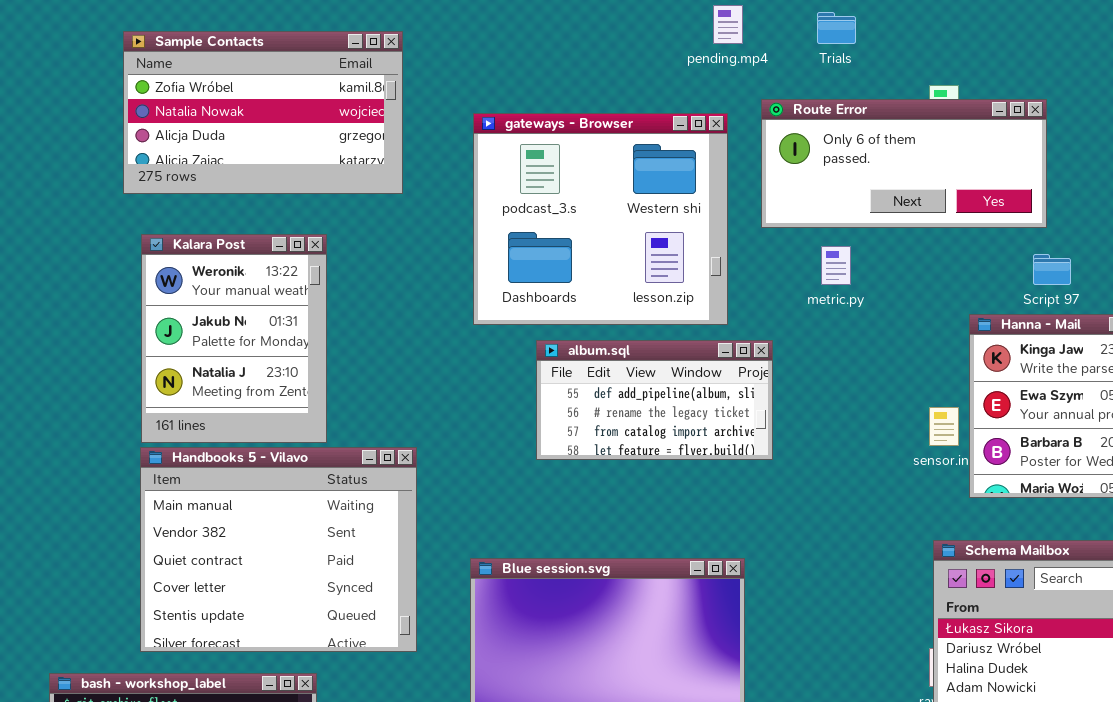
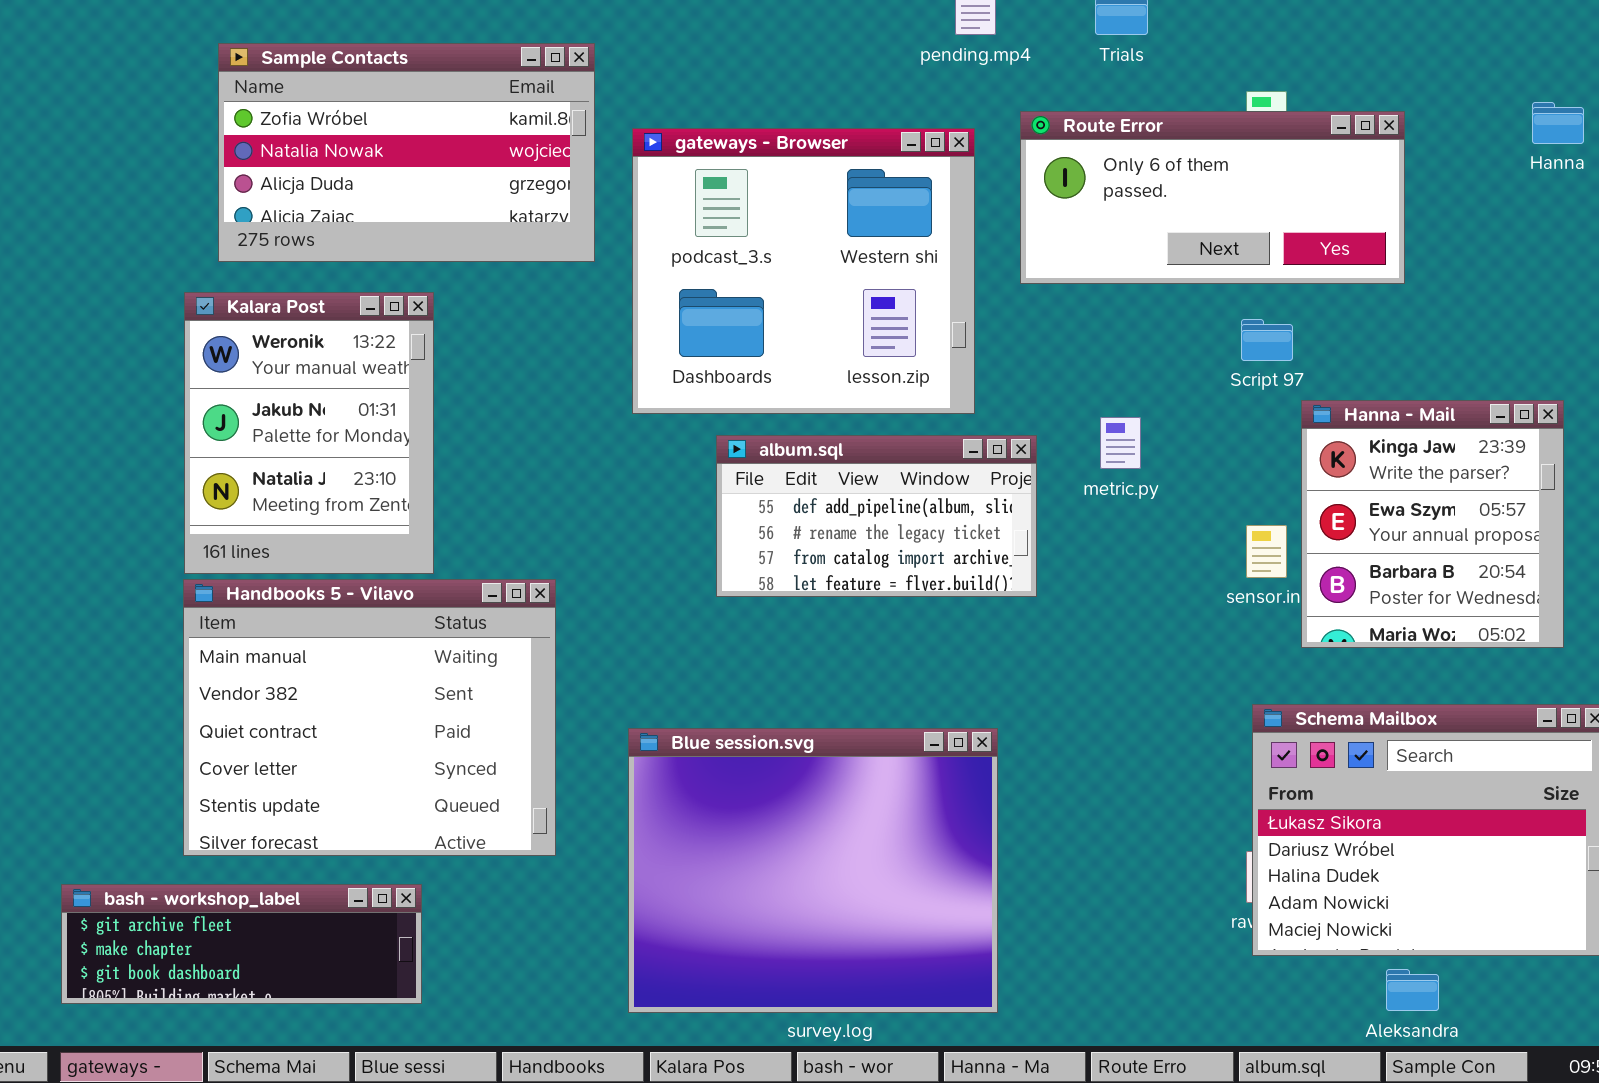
Sample Contacts: [123,31,403,194] -> [218,43,595,262], moved
metric.py: [821,246,851,285] -> [1100,417,1141,469], moved
Script 97: [1033,254,1071,285] -> [1241,319,1293,361], moved

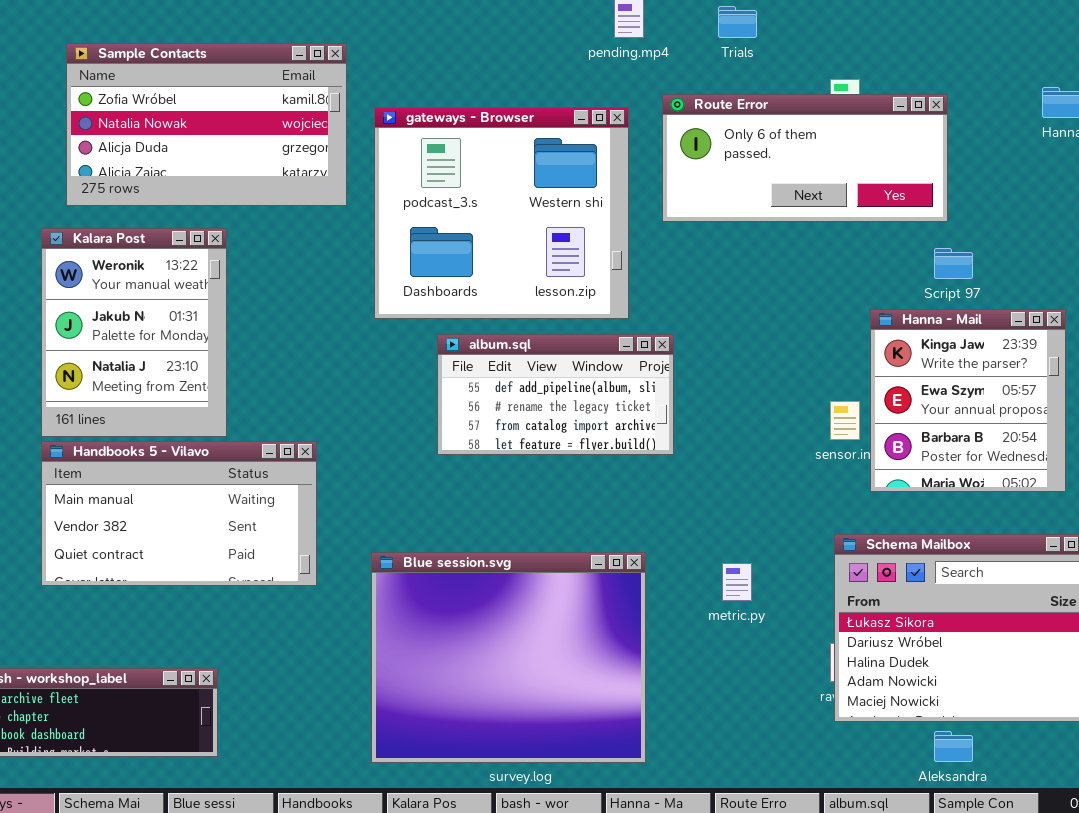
Script 97: [1241,319,1293,361] -> [934,248,973,279], moved
metric.py: [1100,417,1141,469] -> [722,563,752,601], moved
Handbooks 5 - Vilavo: [183,579,556,856] -> [41,441,317,586], resized

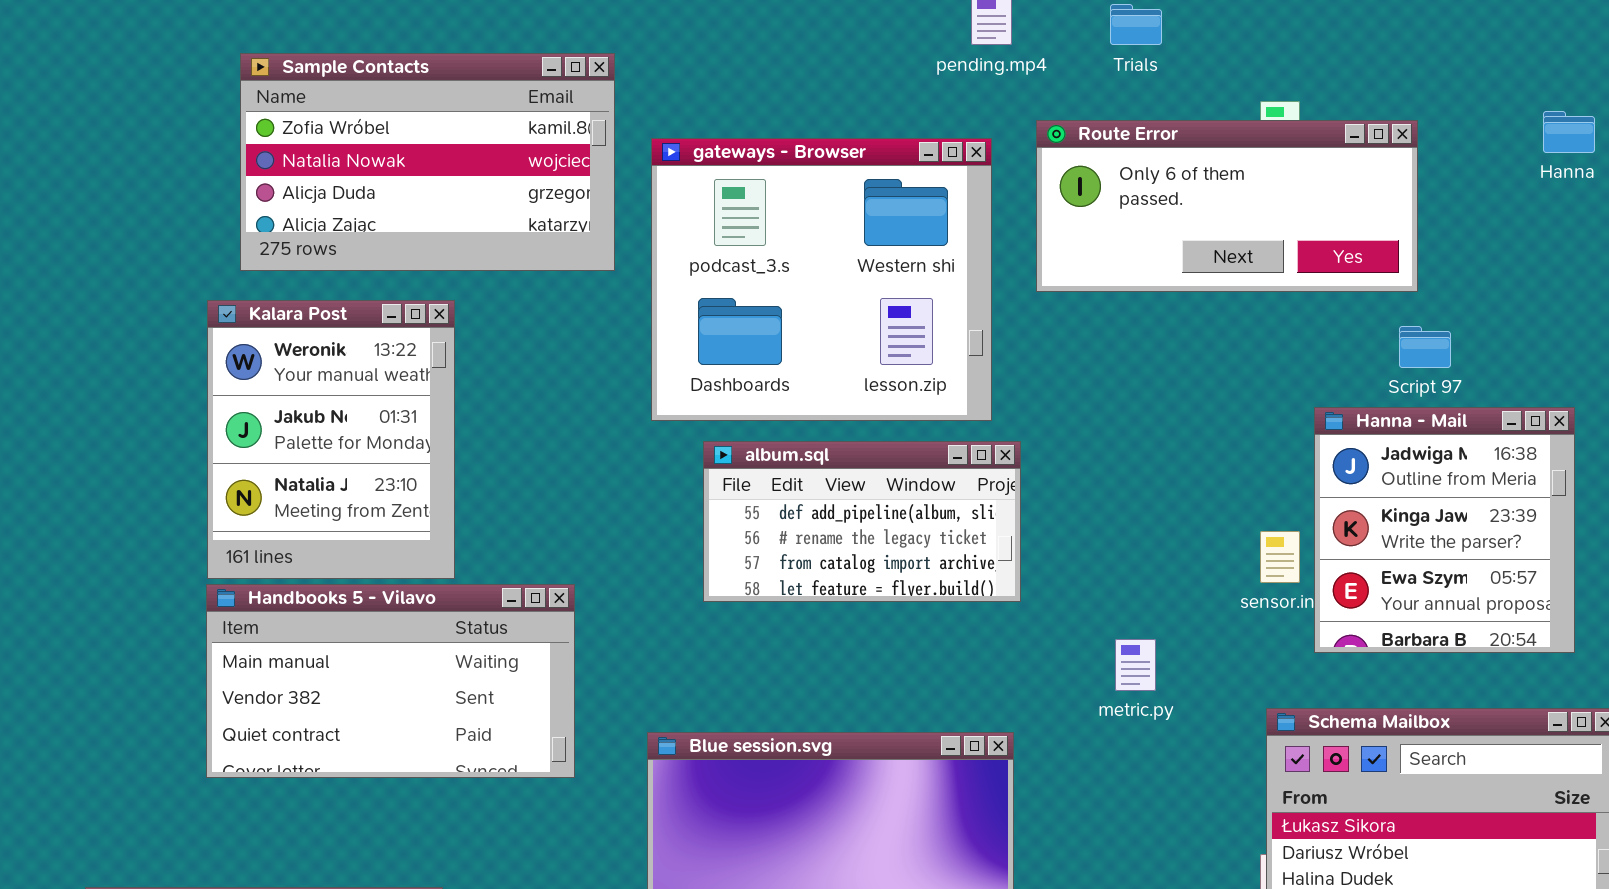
Hanna - Mail: [870,309,1066,492] -> [1314,407,1575,653], scrolled up 1 row
album.sql: [437,334,674,455] -> [703,441,1021,602], moved
metric.py: [722,563,752,601] -> [1115,639,1156,691], moved

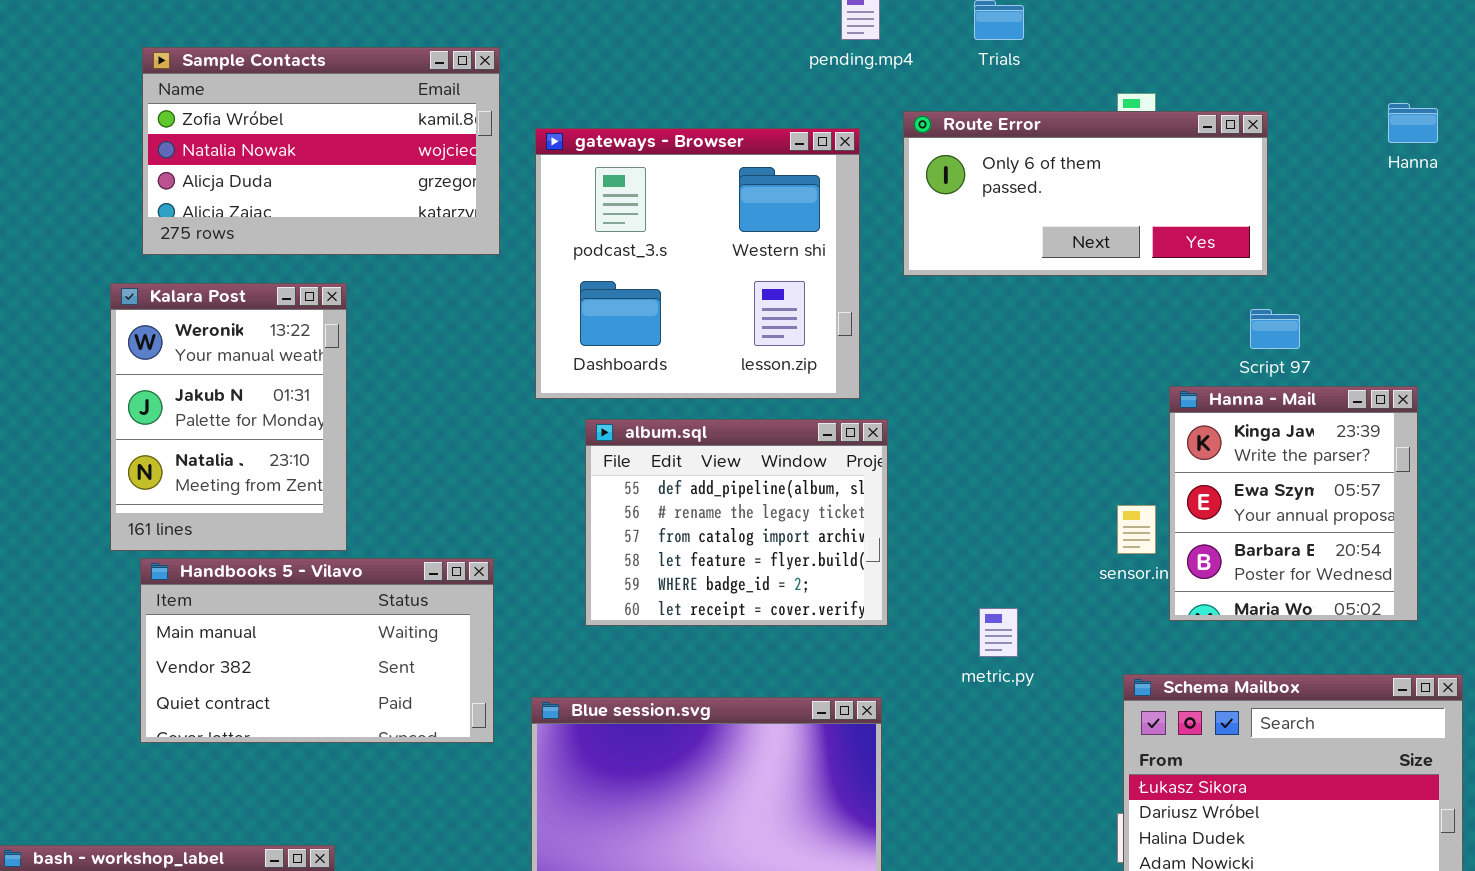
Hanna - Mail: [1314,407,1575,653] -> [1169,386,1418,621], scrolled down 1 row
album.sql: [703,441,1021,602] -> [585,419,888,626], resized
Handbooks 5 - Vilavo: [206,584,575,778] -> [140,558,494,743], moved

